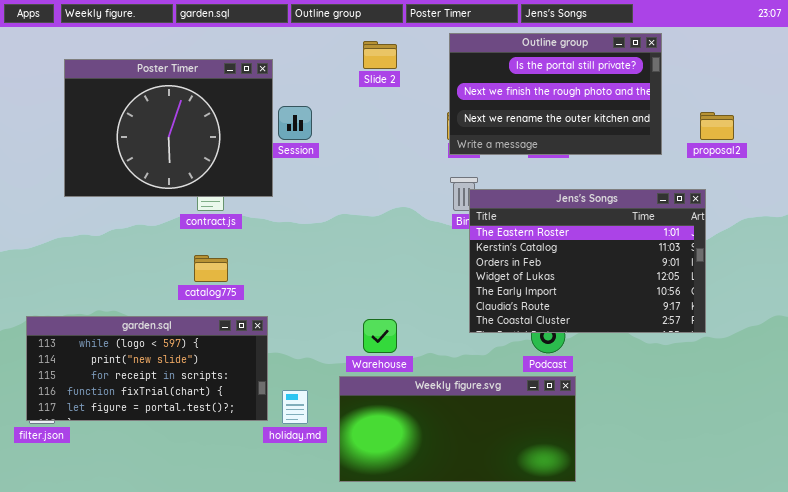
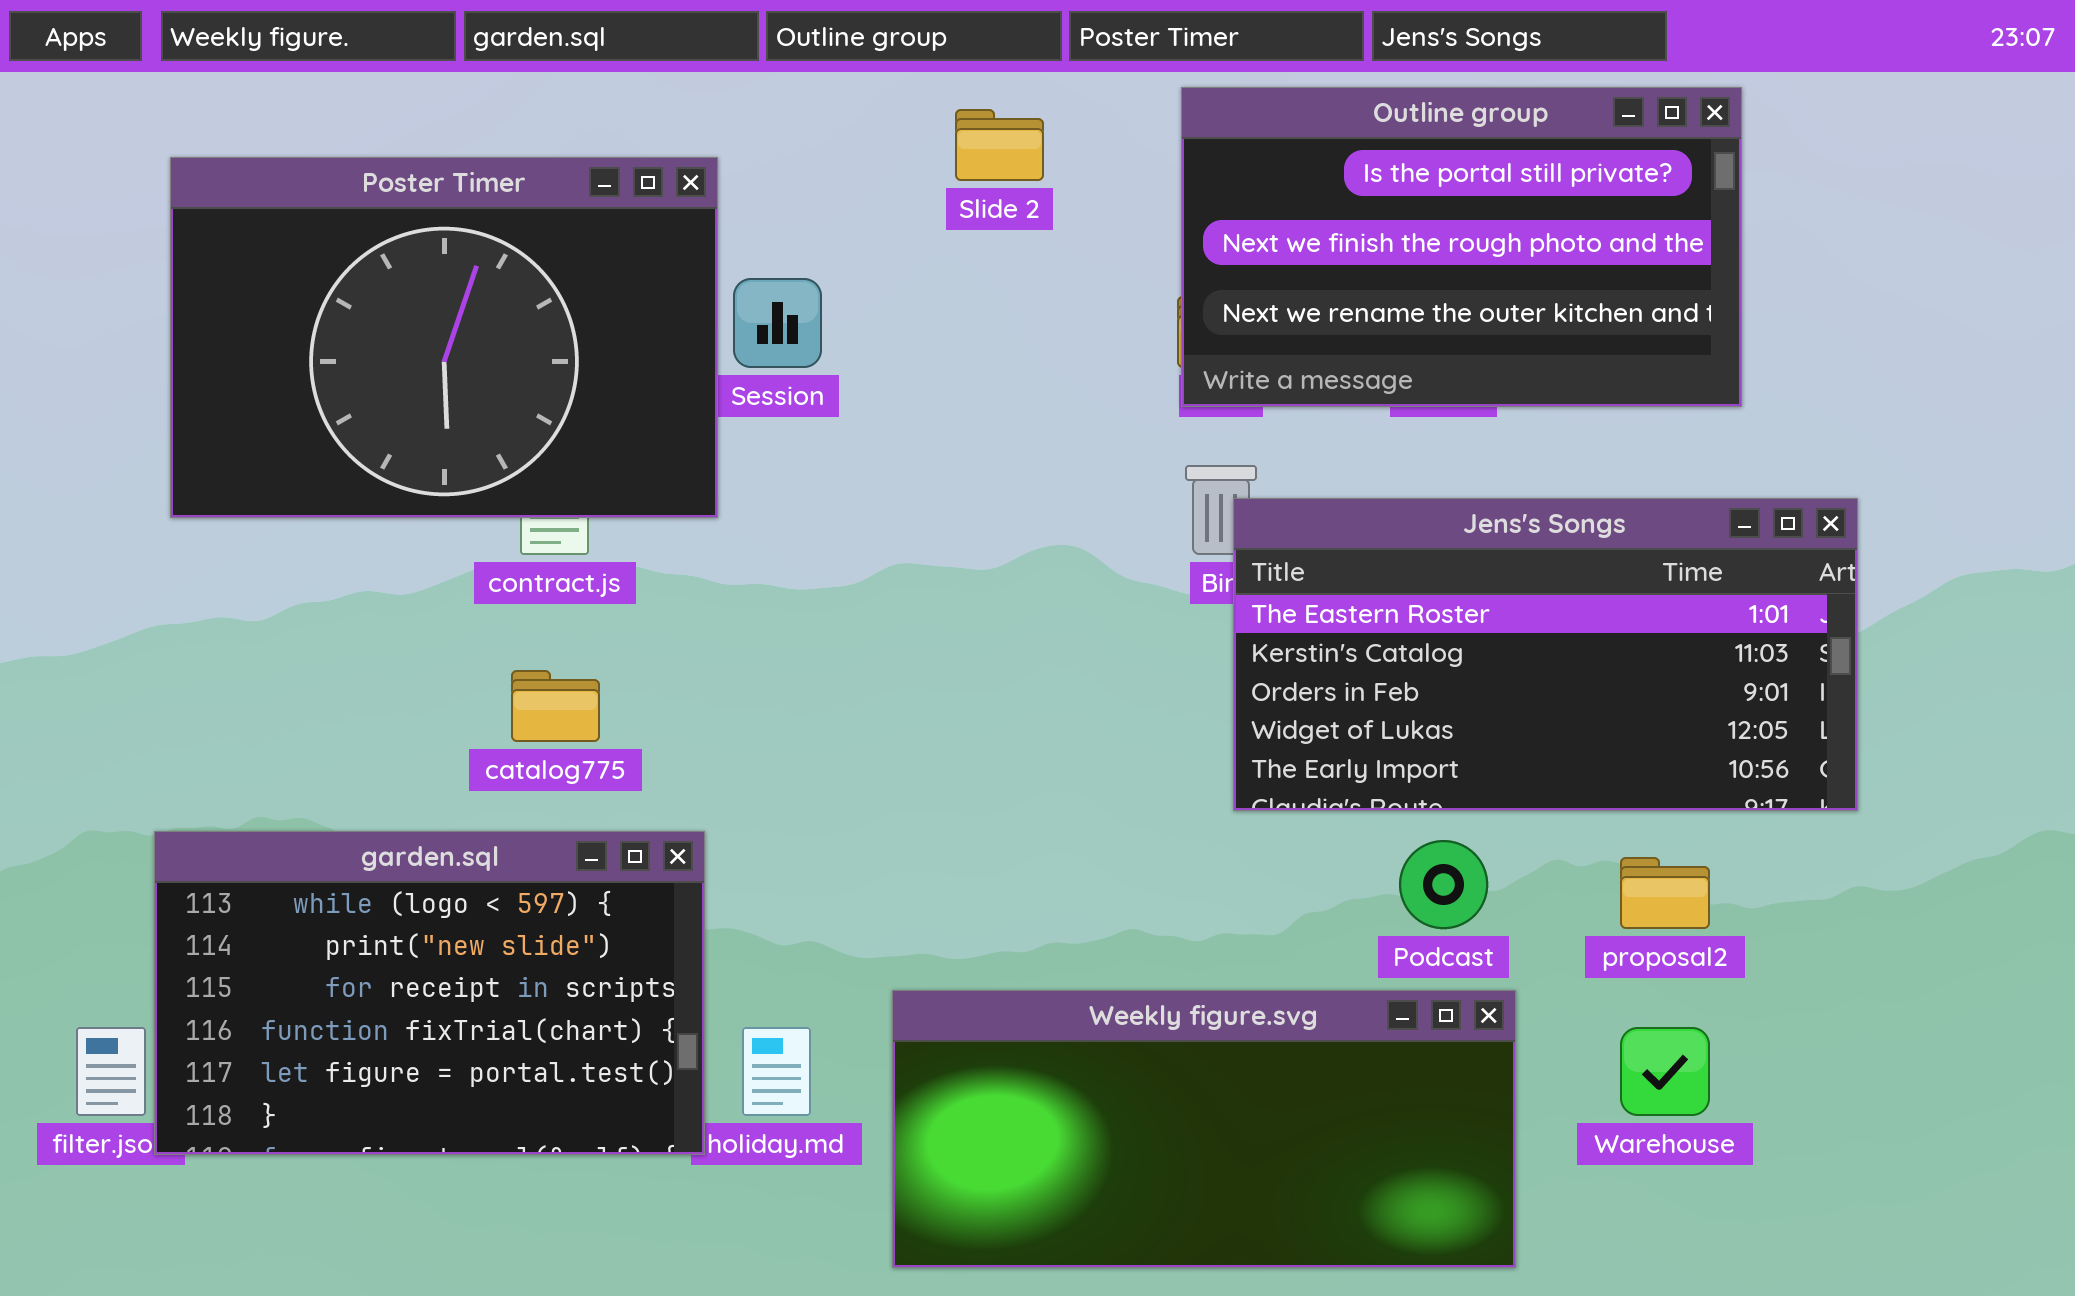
proposal2: [700,112,734,140] -> [1620,857,1710,929], moved
Jens's Songs: [469,189,706,333] -> [1233,498,1858,811], resized
garden.sql: [26,316,268,421] -> [154,831,705,1155], resized
Warehouse: [363,319,397,353] -> [1620,1027,1710,1116], moved

